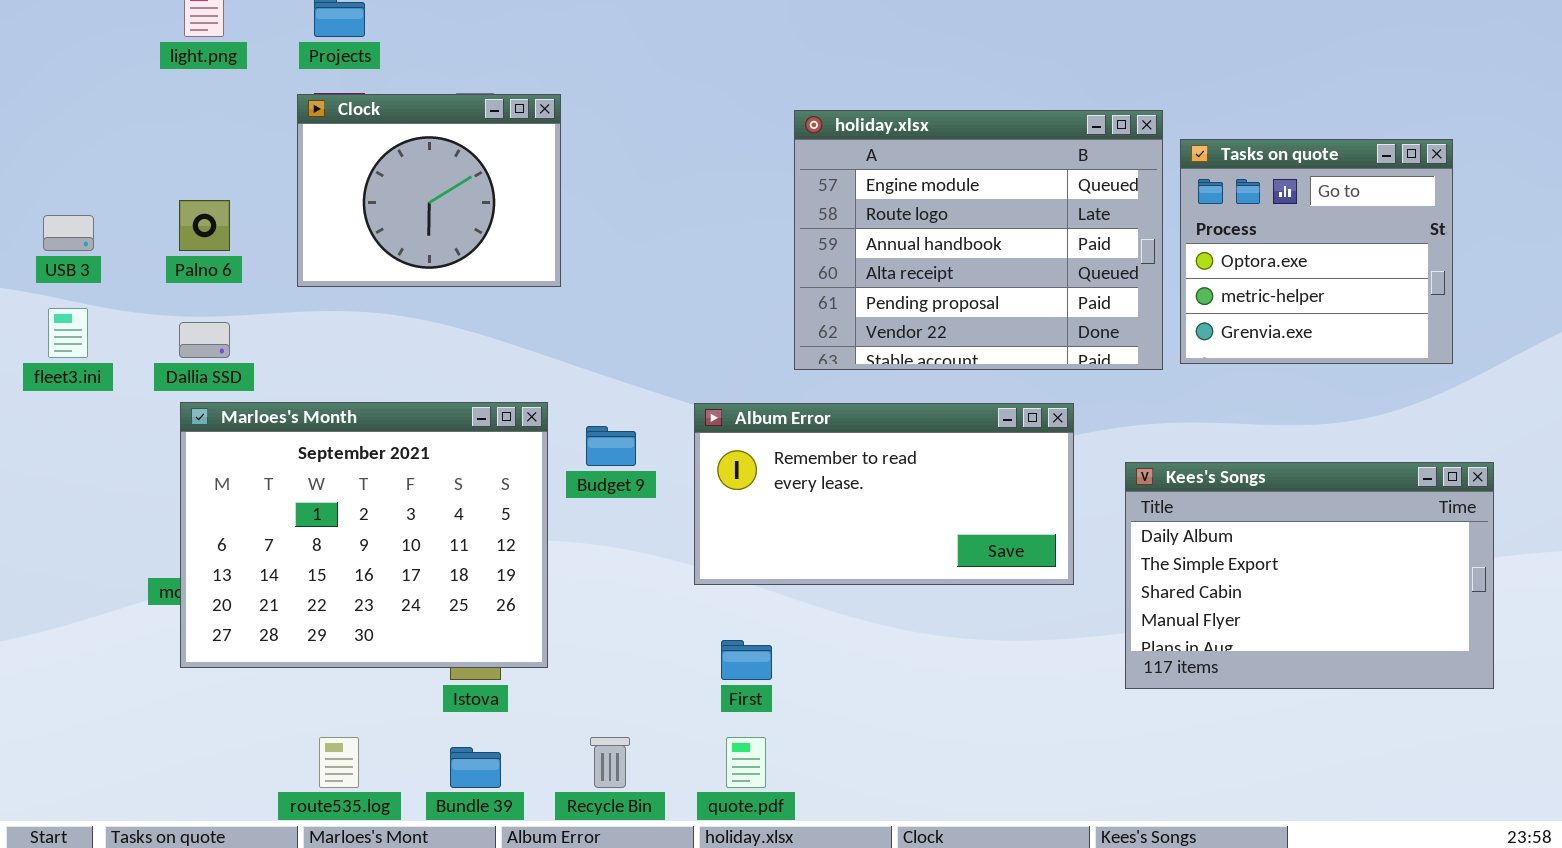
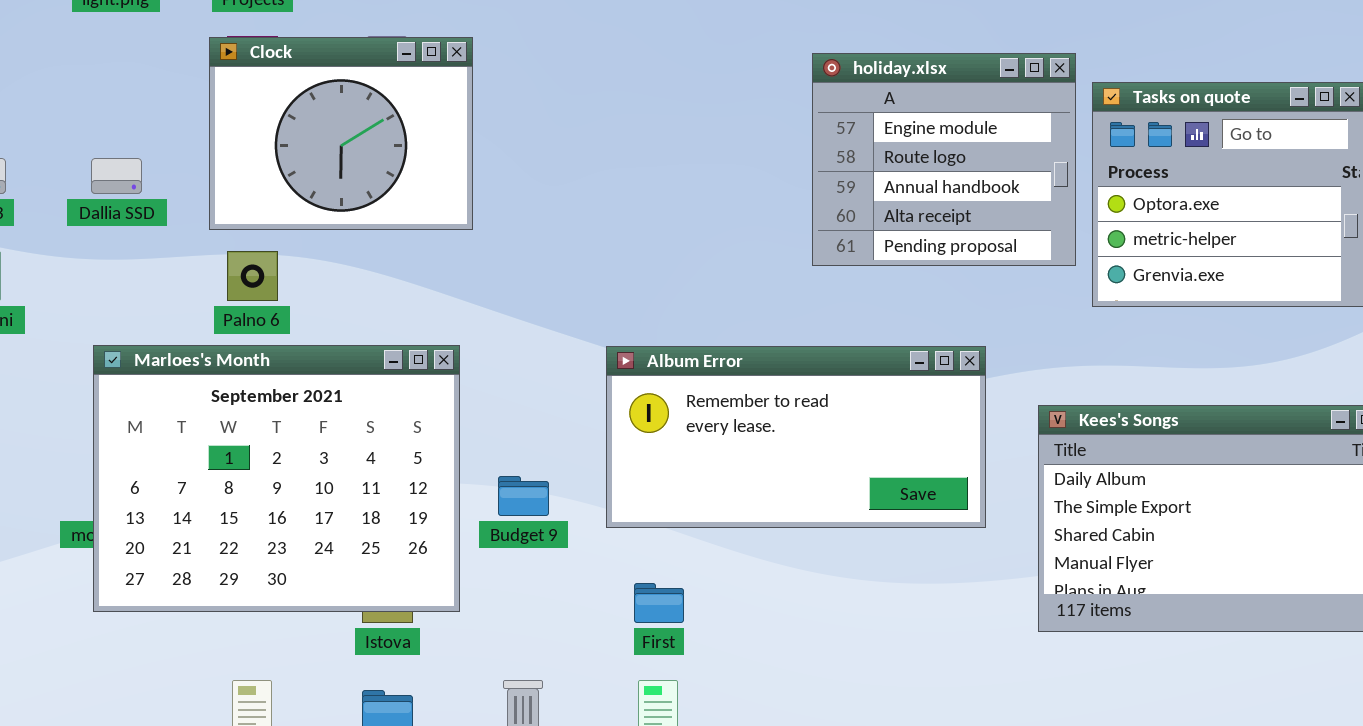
holiday.xlsx: [794,110,1163,370] -> [812,53,1076,266], resized
Palno 6: [179,200,230,251] -> [227,251,278,301], moved
Dallia SSD: [179,322,230,358] -> [91,158,142,194], moved
Budget 9: [586,426,636,466] -> [498,476,549,516], moved

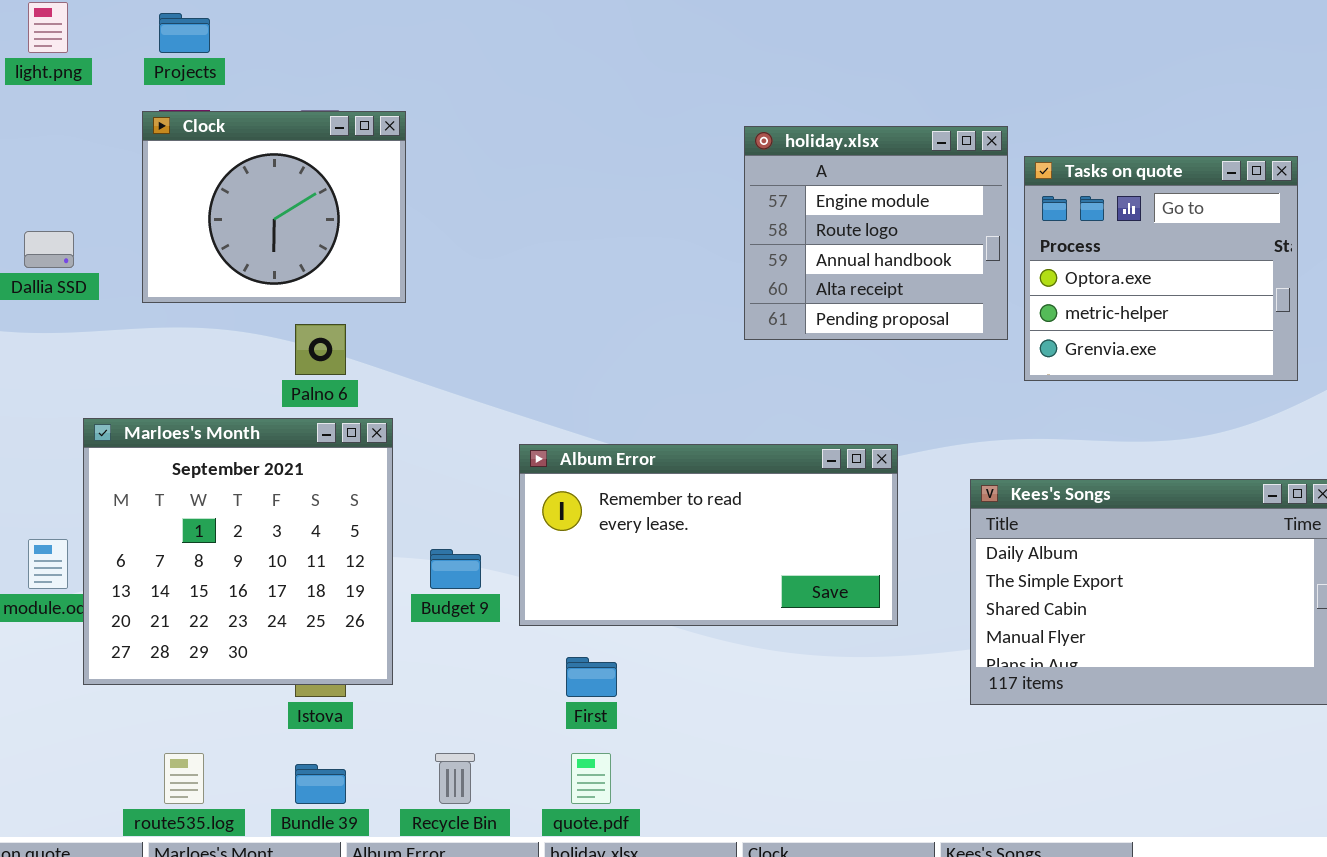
Palno 6: [227,251,278,301] -> [295,324,346,375], moved
Marloes's Month: [93,345,460,612] -> [83,418,393,685], resized
Album Error: [606,346,986,528] -> [519,444,898,626], moved

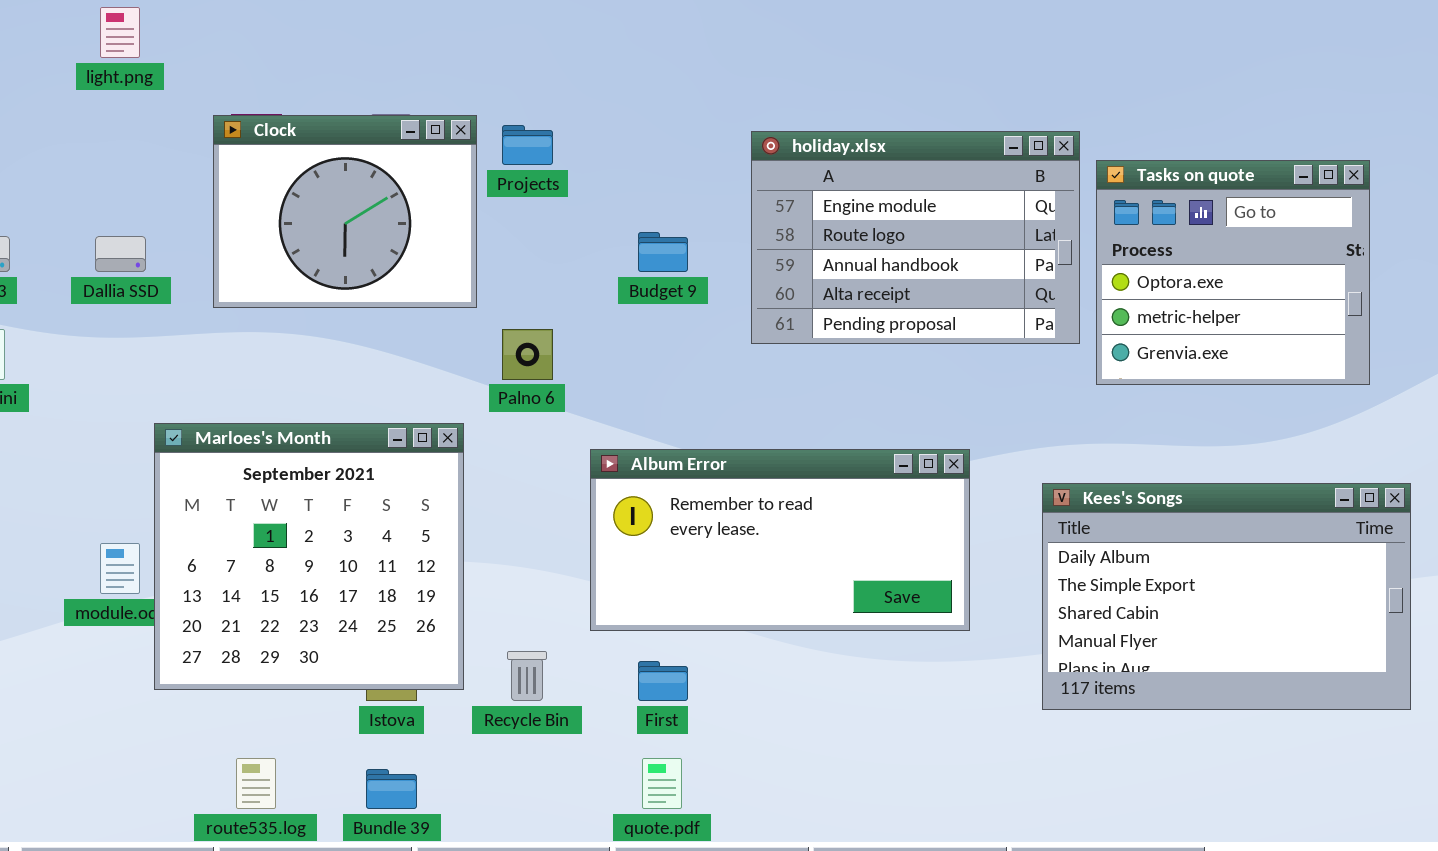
Projects: [159,13,210,53] -> [502,125,553,165], moved
holiday.xlsx: [744,126,1008,340] -> [751,131,1080,344], resized
Palno 6: [295,324,346,375] -> [502,329,553,380], moved
Budget 9: [430,549,481,589] -> [638,232,688,272], moved
Recycle Bin: [435,753,475,804] -> [507,651,547,701], moved

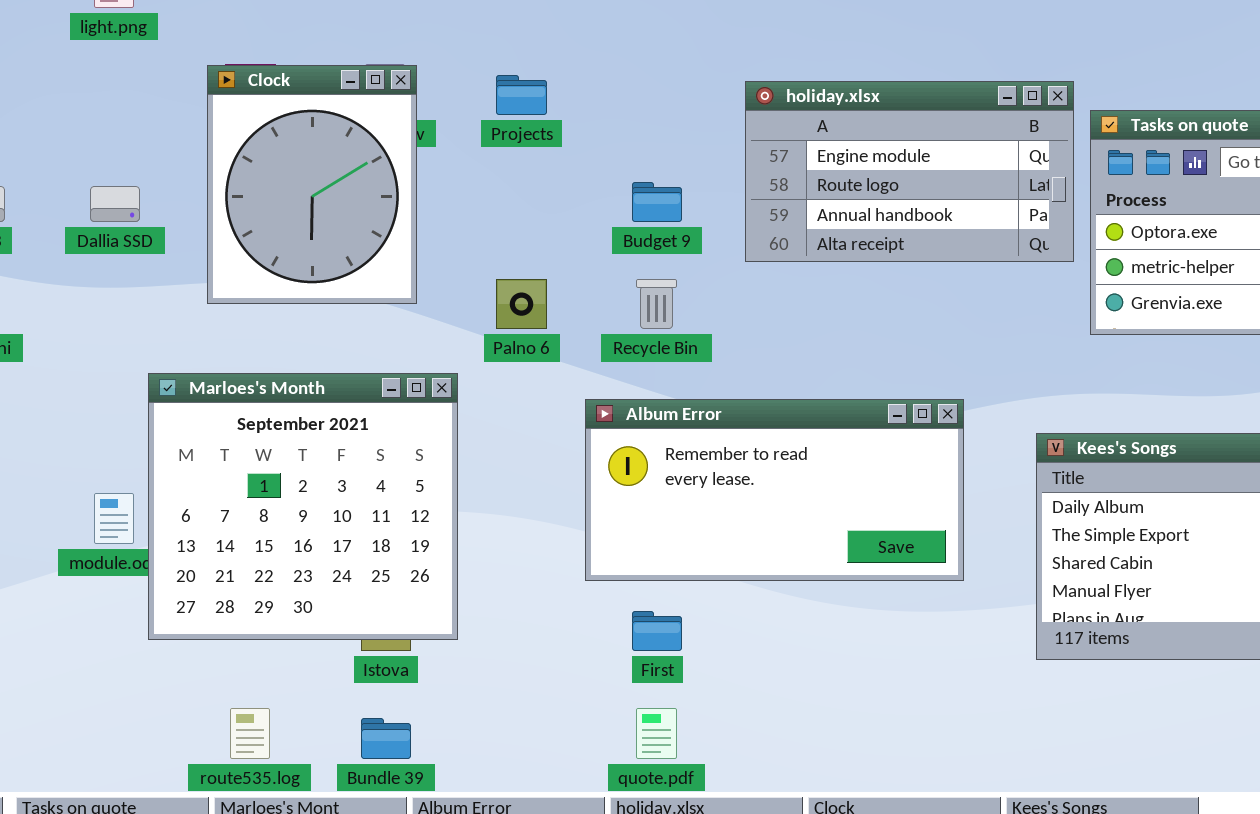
Clock: [213,115,477,308] -> [207,65,417,304], resized
holiday.xlsx: [751,131,1080,344] -> [745,81,1074,262], resized
Recycle Bin: [507,651,547,701] -> [636,279,677,329], moved

